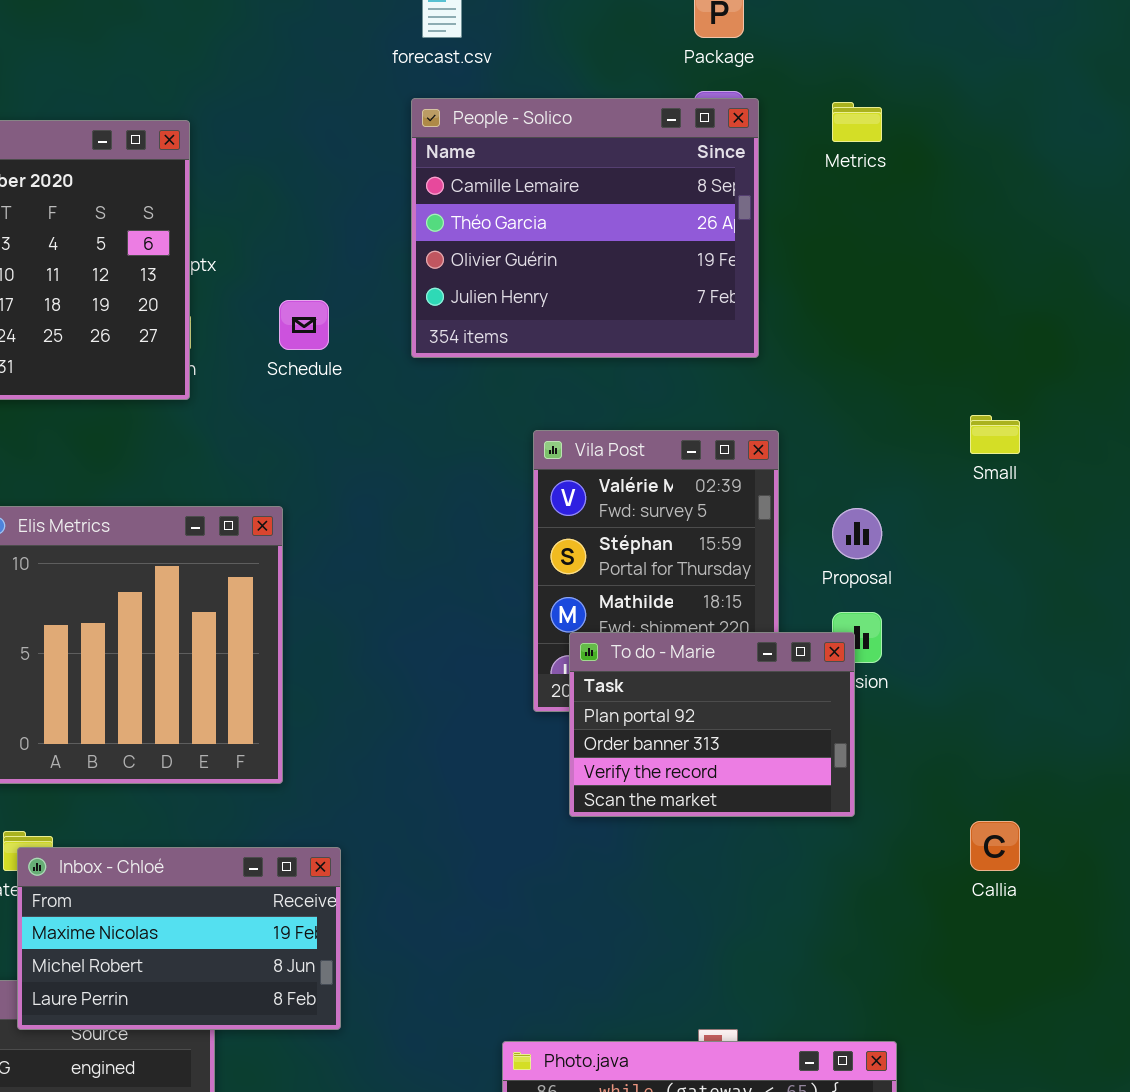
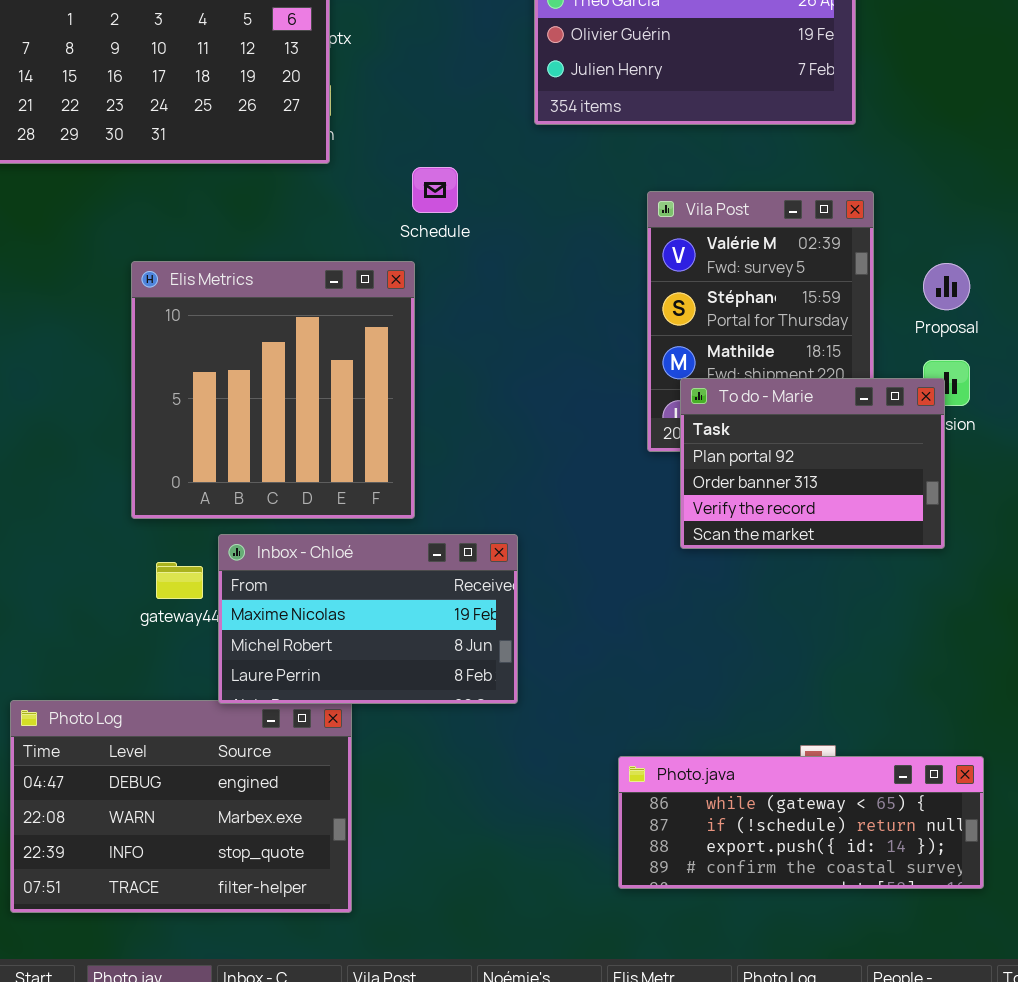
Schedule: [279,300,329,350] -> [412,167,458,213], moved
Inbox - Chloé: [17,847,341,1030] -> [218,534,518,704], moved

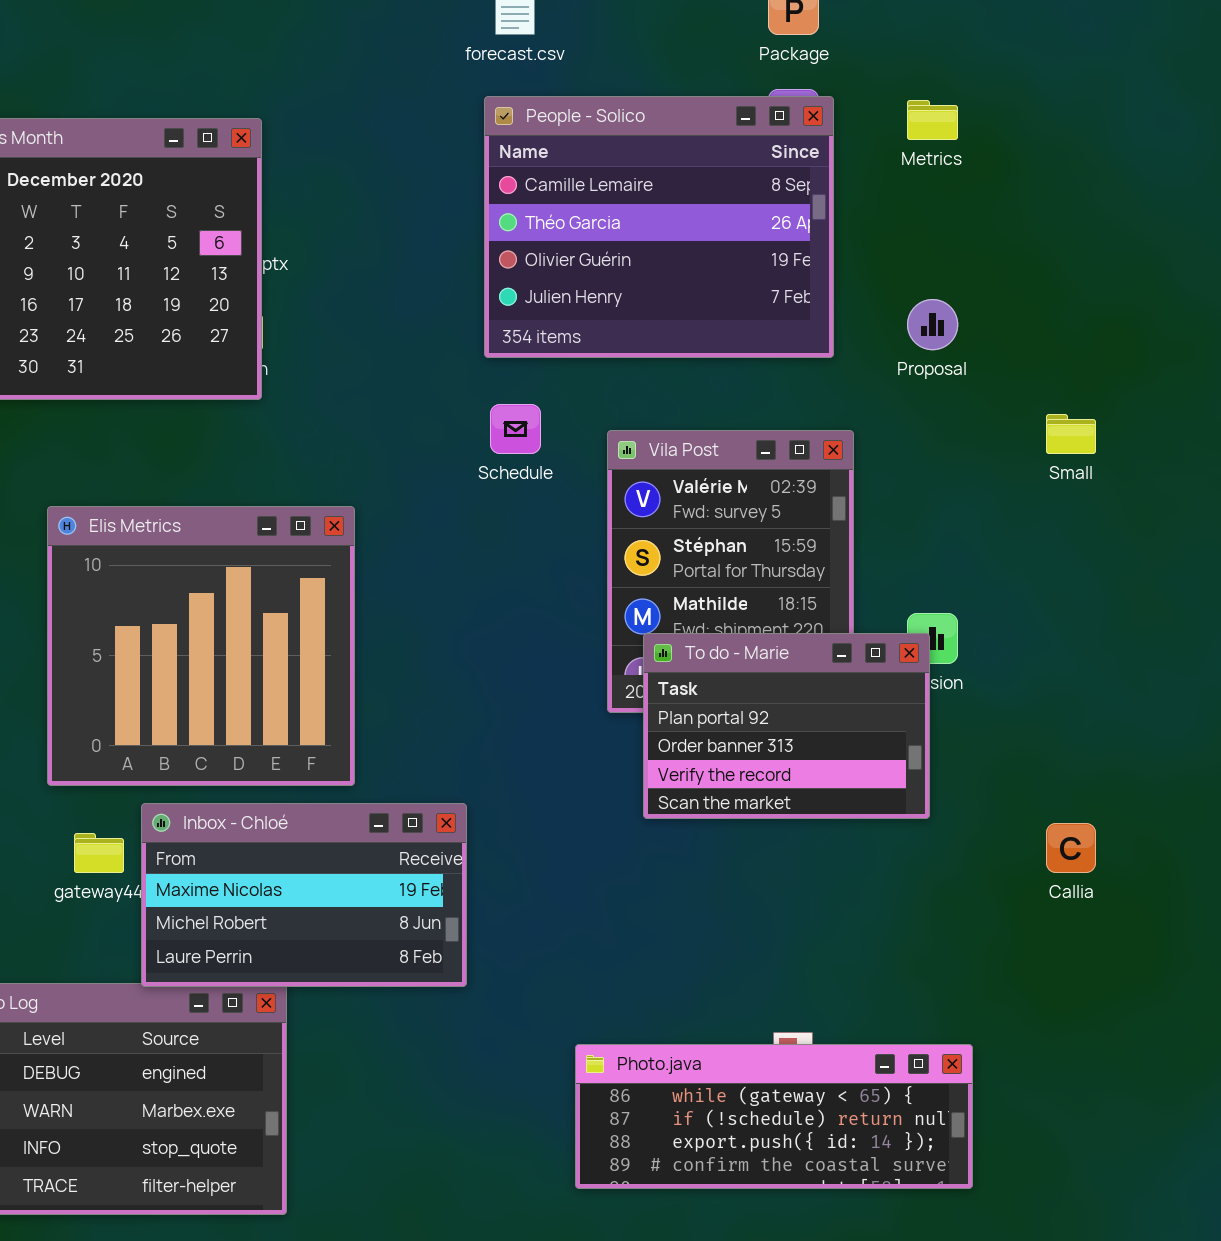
Schedule: [412,167,458,213] -> [490,404,541,454], moved
Proposal: [923,263,970,310] -> [907,299,958,350], moved

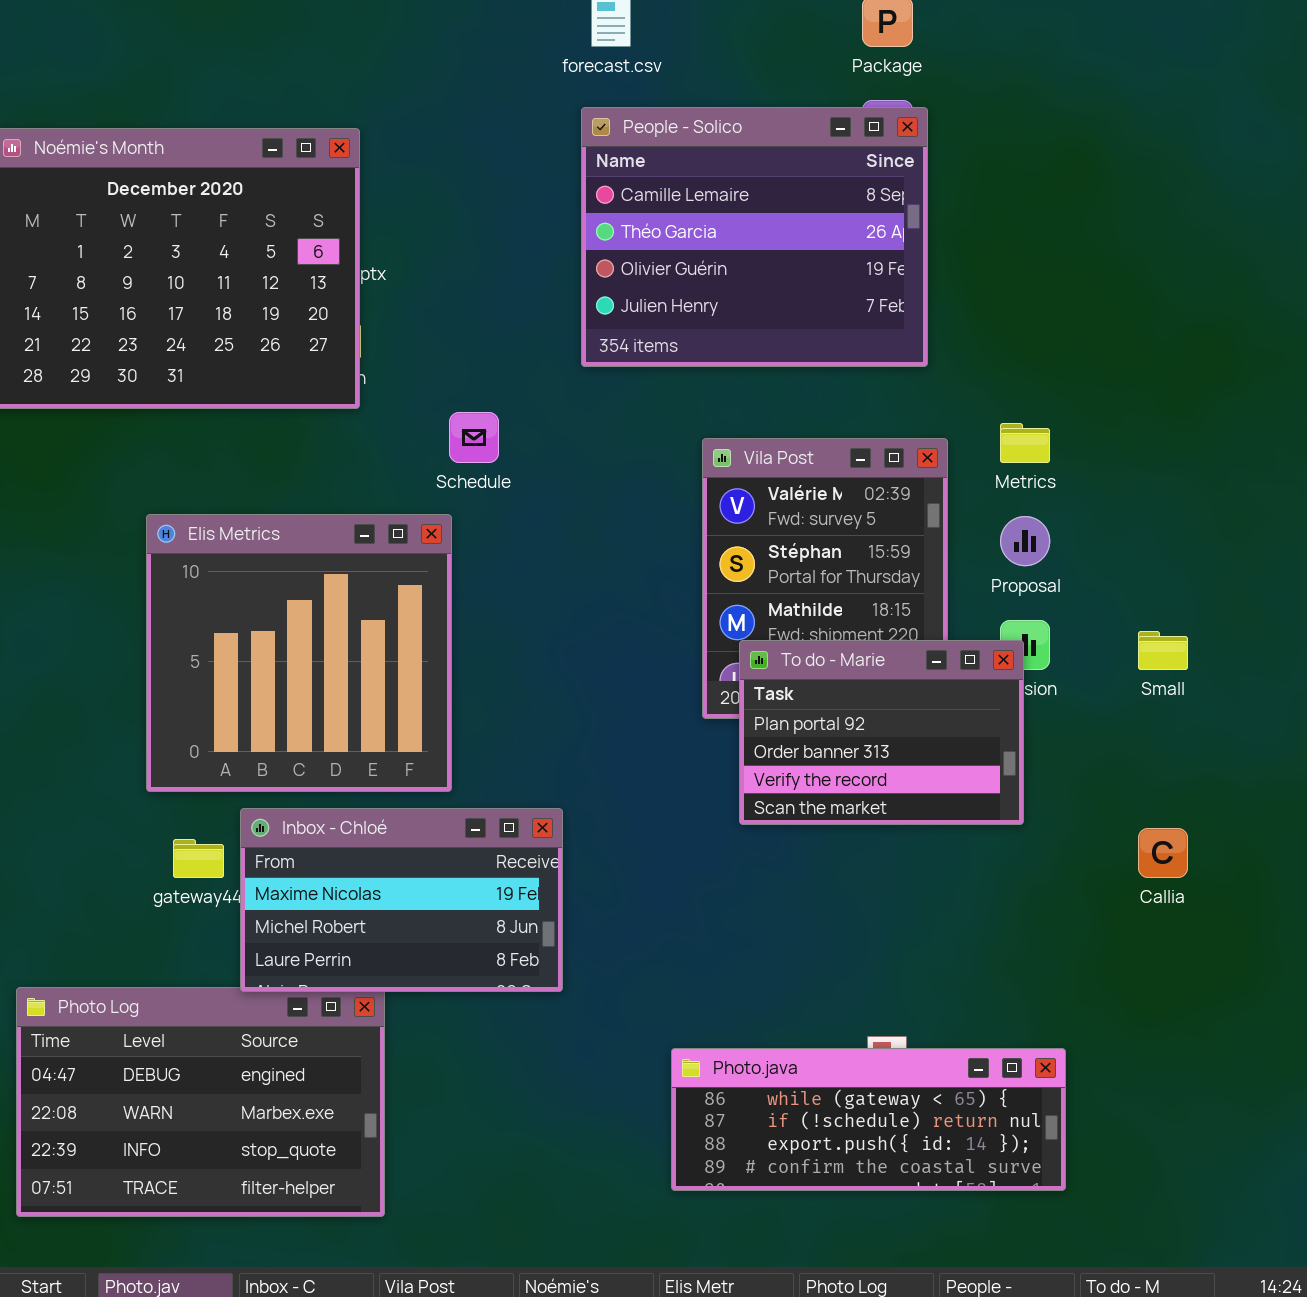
Metrics: [907,100,958,140] -> [1000,423,1050,463], moved
Proposal: [907,299,958,350] -> [1000,516,1050,566], moved
Schedule: [490,404,541,454] -> [449,412,499,463], moved
Small: [1046,414,1096,454] -> [1138,631,1188,670], moved

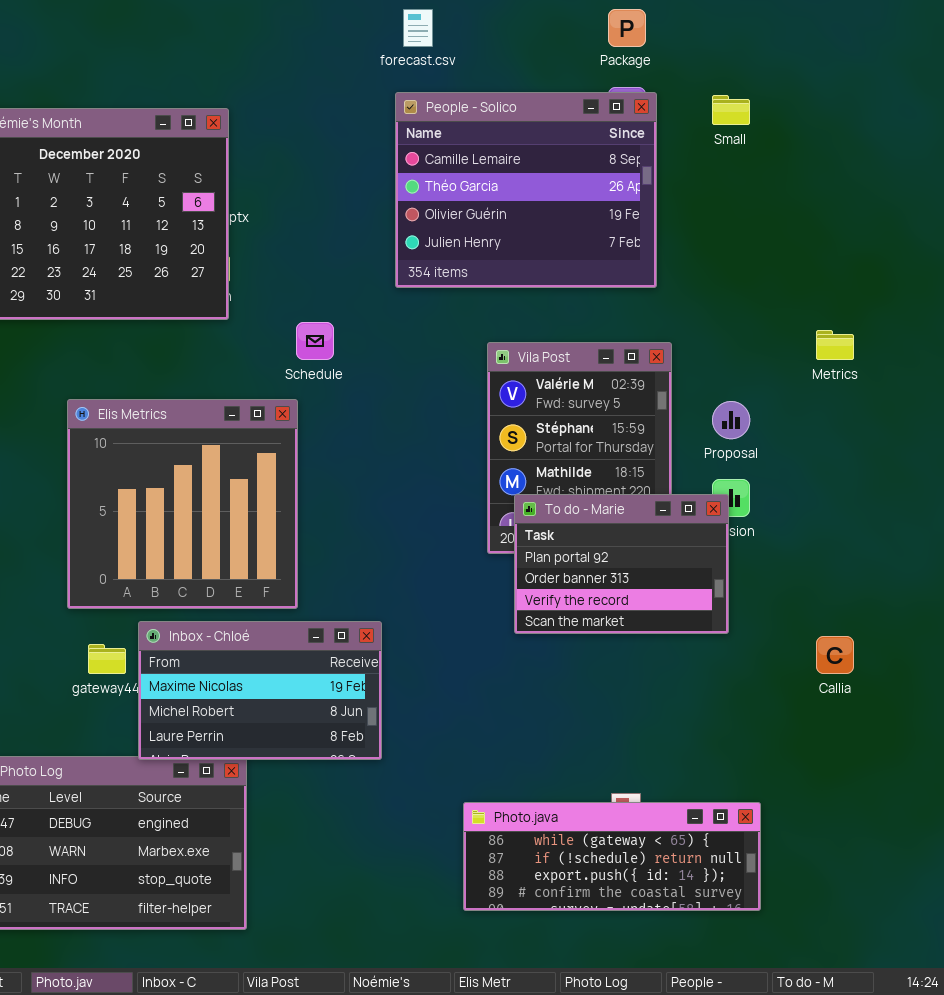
Metrics: [1000,423,1050,463] -> [816,330,854,360], moved
Small: [1138,631,1188,670] -> [712,95,750,125], moved

